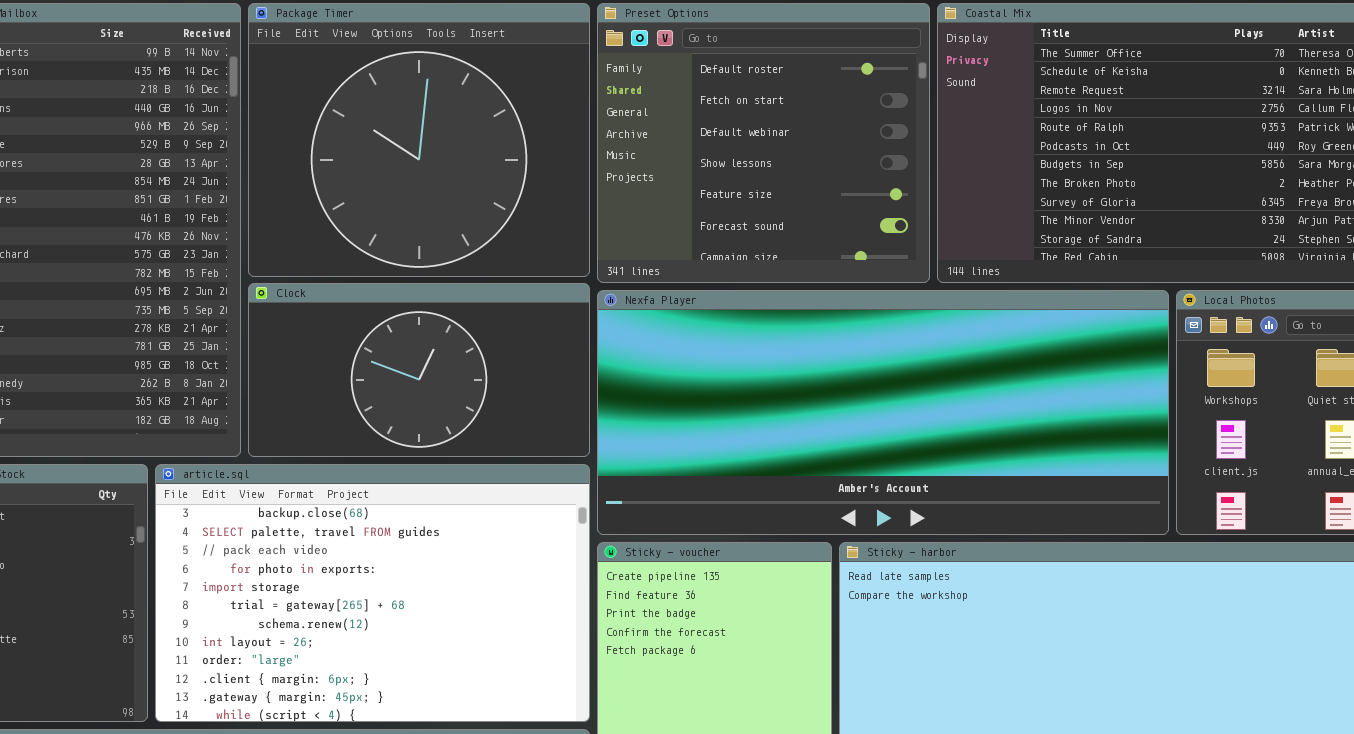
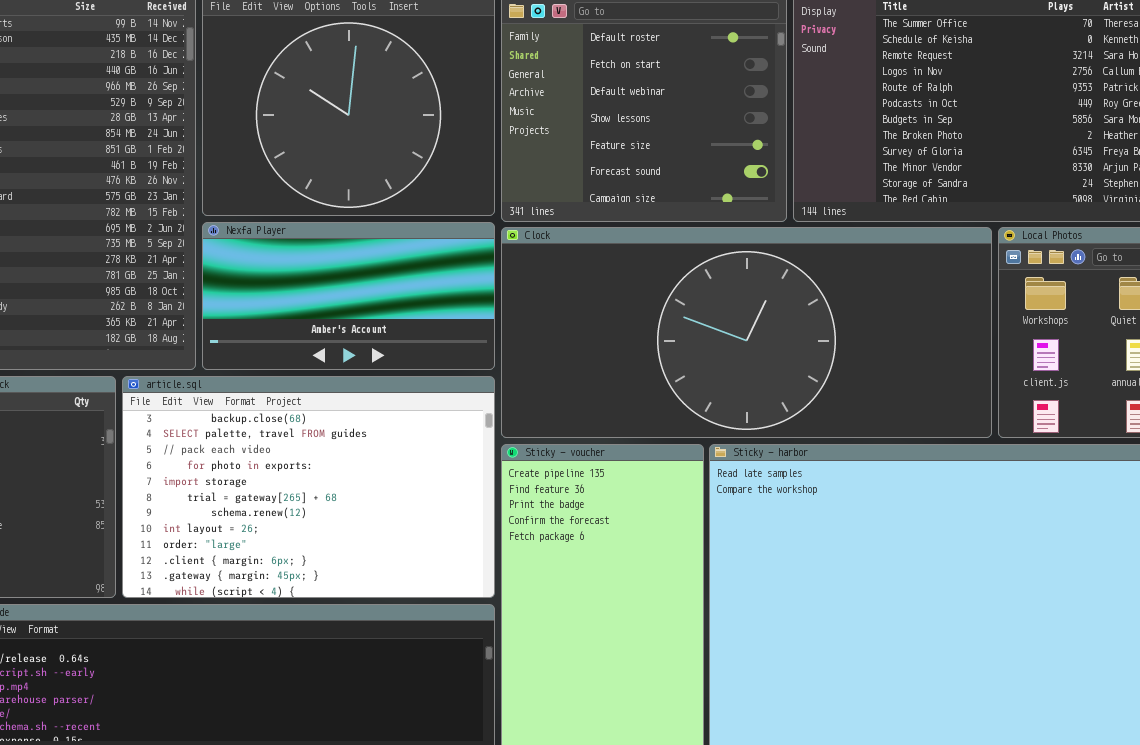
Clock: [248,283,590,457] -> [501,227,992,438], moved, resized
Nexfa Player: [597,290,1169,535] -> [202,222,495,370], moved, resized

